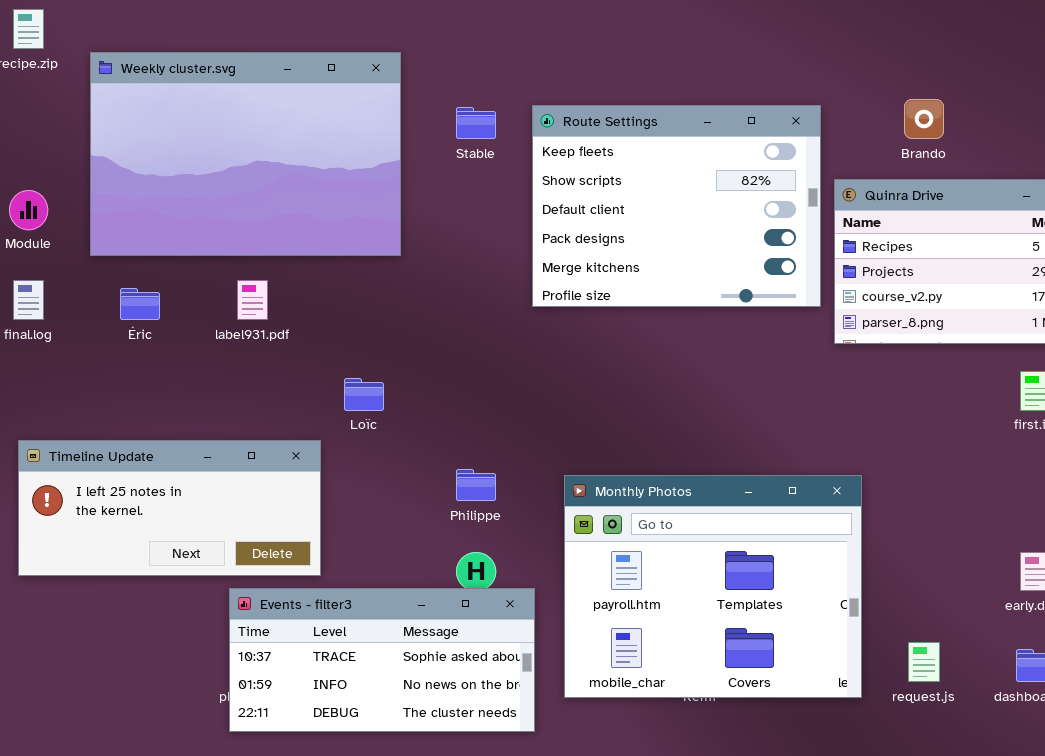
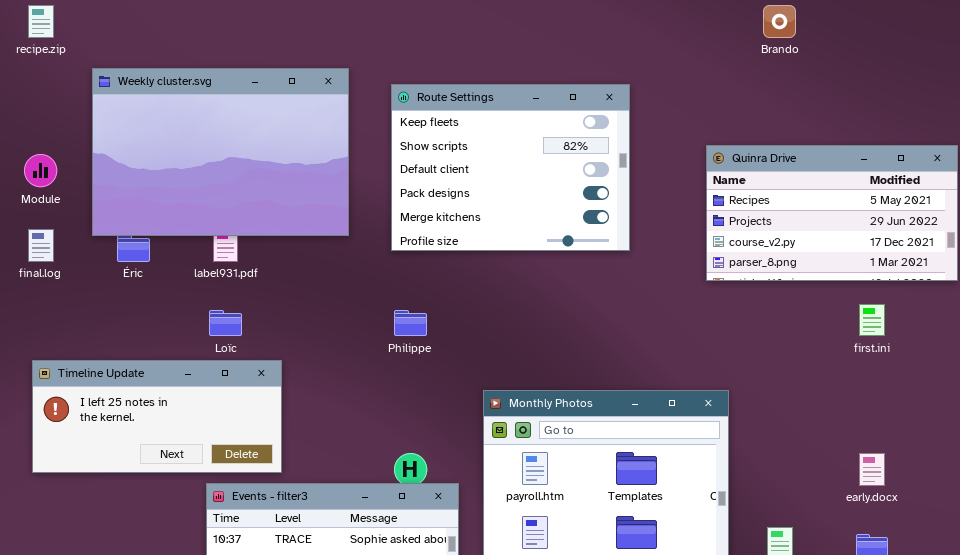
Weekly cluster.svg: [90,52,401,256] -> [92,68,349,236], moved
Brando: [904,99,944,139] -> [763,5,796,38], moved
Route Settings: [532,105,821,307] -> [391,84,630,251], moved
Loïc: [344,378,384,411] -> [209,310,242,336], moved
Philippe: [456,469,496,501] -> [394,310,427,336], moved

